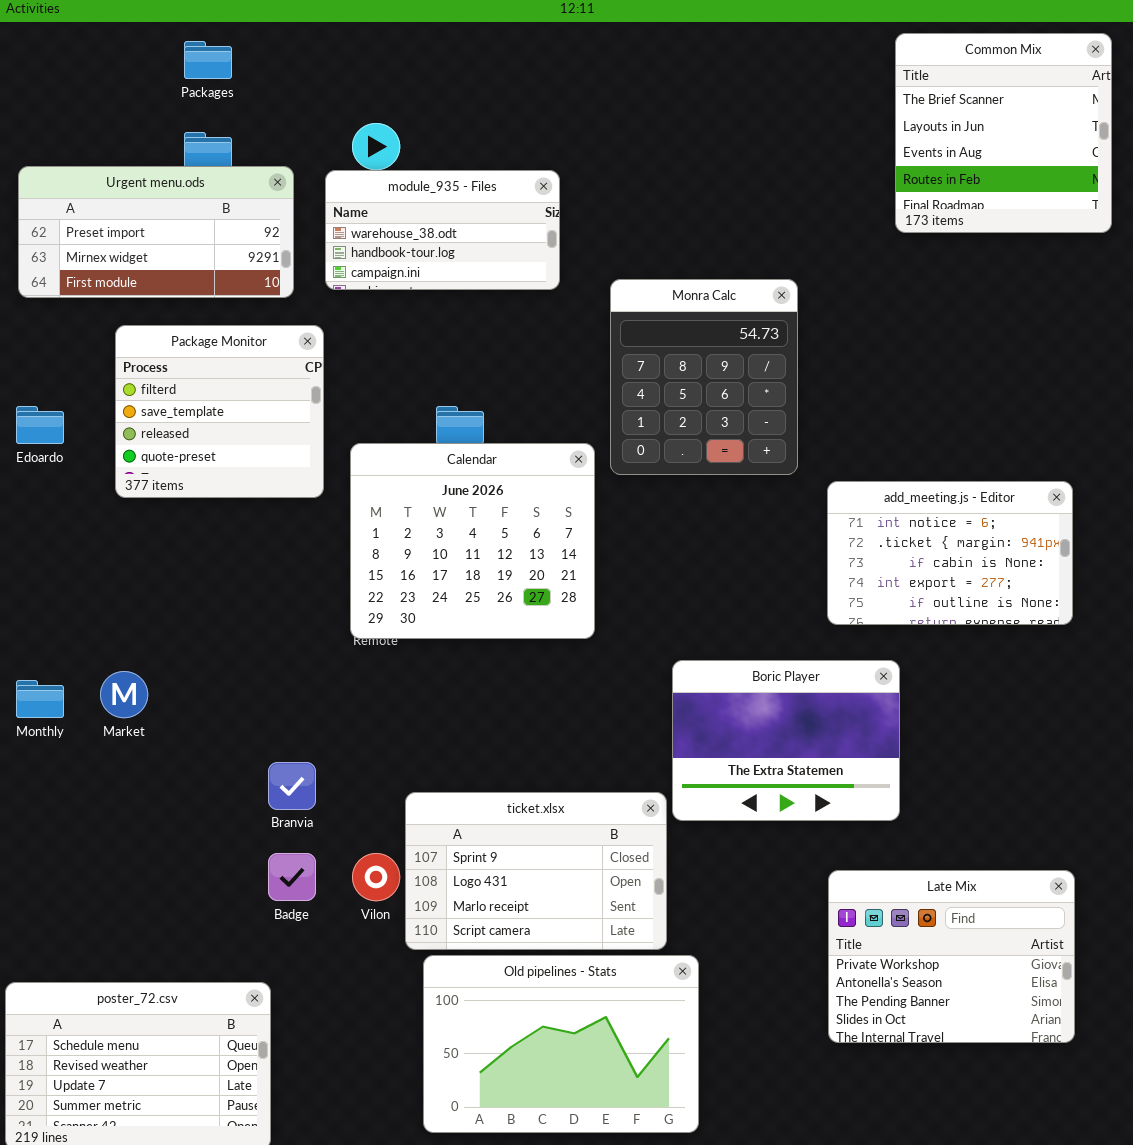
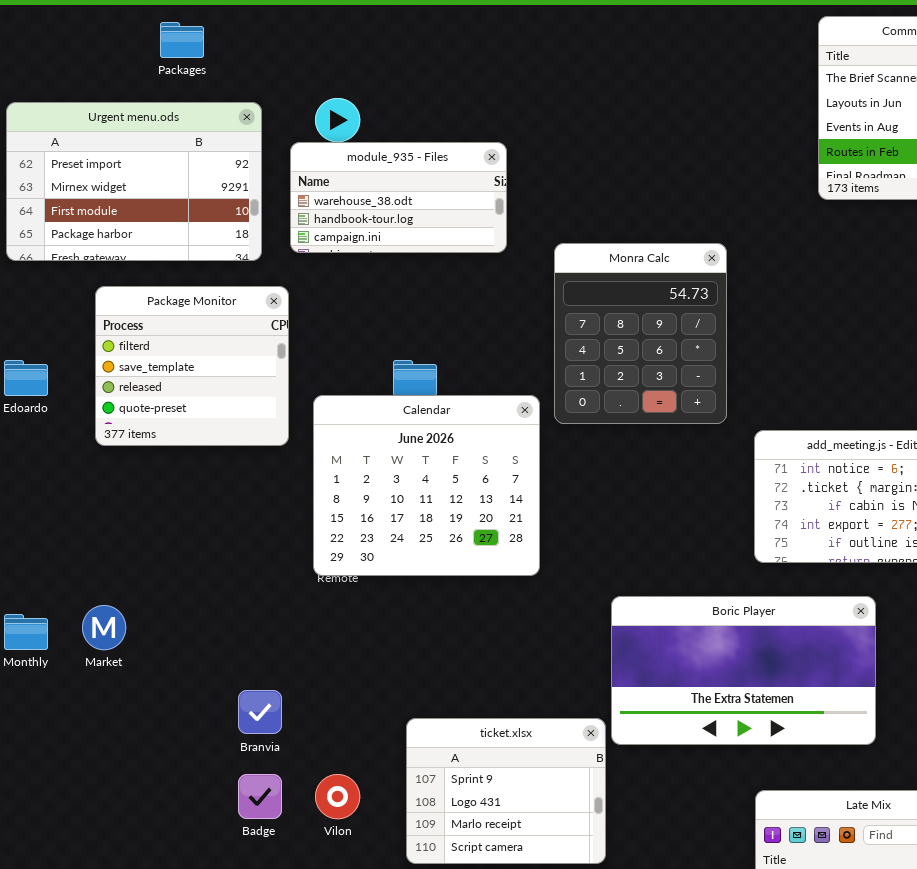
Urgent menu.ods: [18,166,294,298] -> [6,102,262,261], resized
Boric Player: [672,660,900,821] -> [611,596,876,745], resized
ticket.xlsx: [405,792,667,950] -> [406,718,606,864], resized

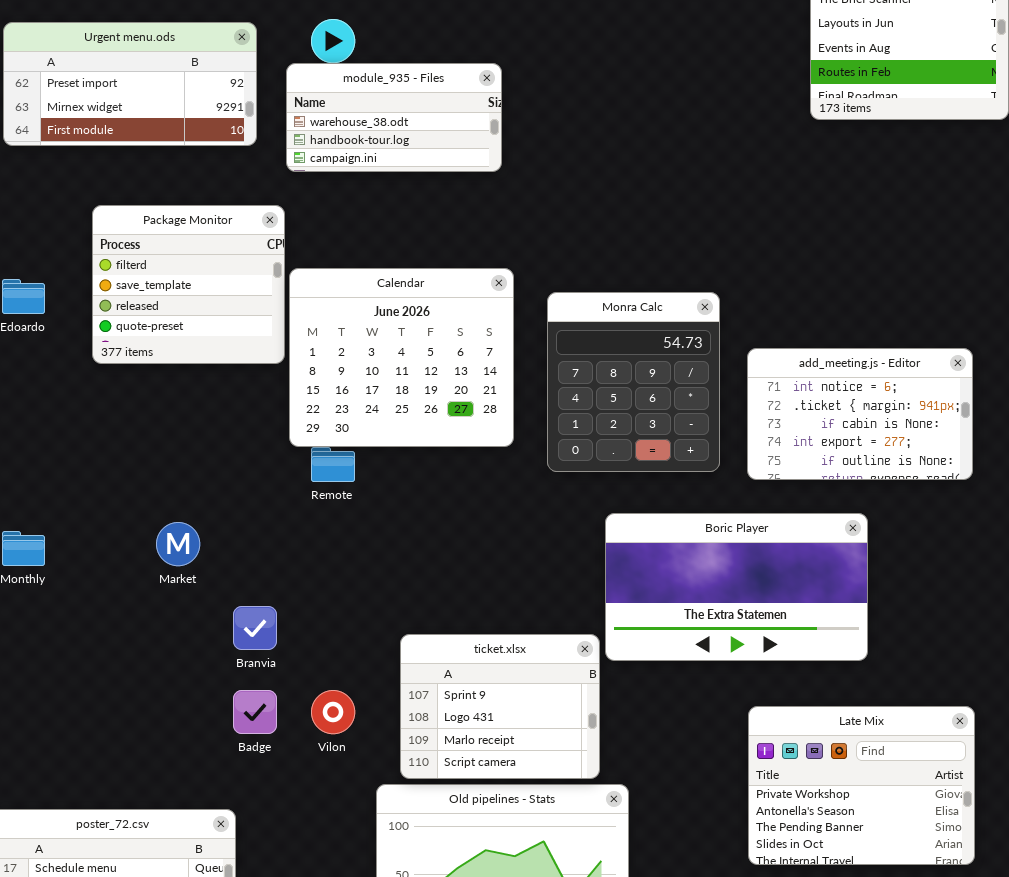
Urgent menu.ods: [6,102,262,261] -> [3,22,257,146], resized
Monra Calc: [554,243,727,424] -> [547,292,720,472], moved
Calendar: [313,395,540,576] -> [289,268,514,447], moved
Market: [82,605,126,650] -> [156,522,200,566], moved

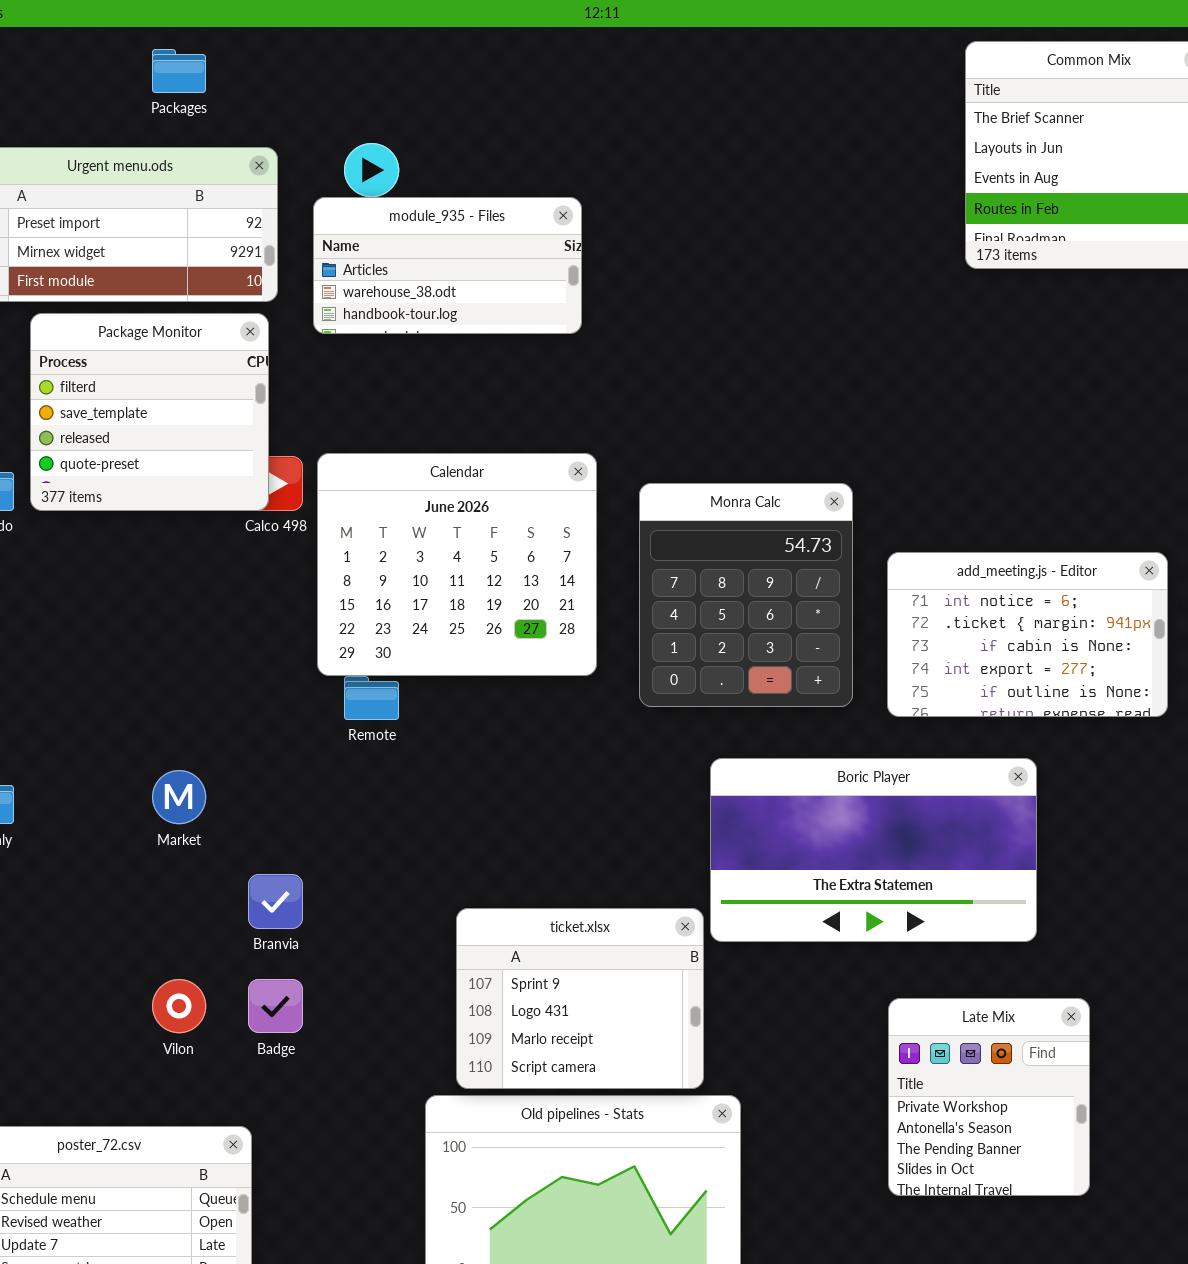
module_935 - Files: [286,63,502,172] -> [313,197,582,334], scrolled up 1 row
Package Monitor: [92,205,285,364] -> [30,313,269,511], moved
Vilon: [311,690,355,734] -> [152,979,206,1033], moved
Late Mix: [748,706,975,865] -> [888,998,1090,1196], resized

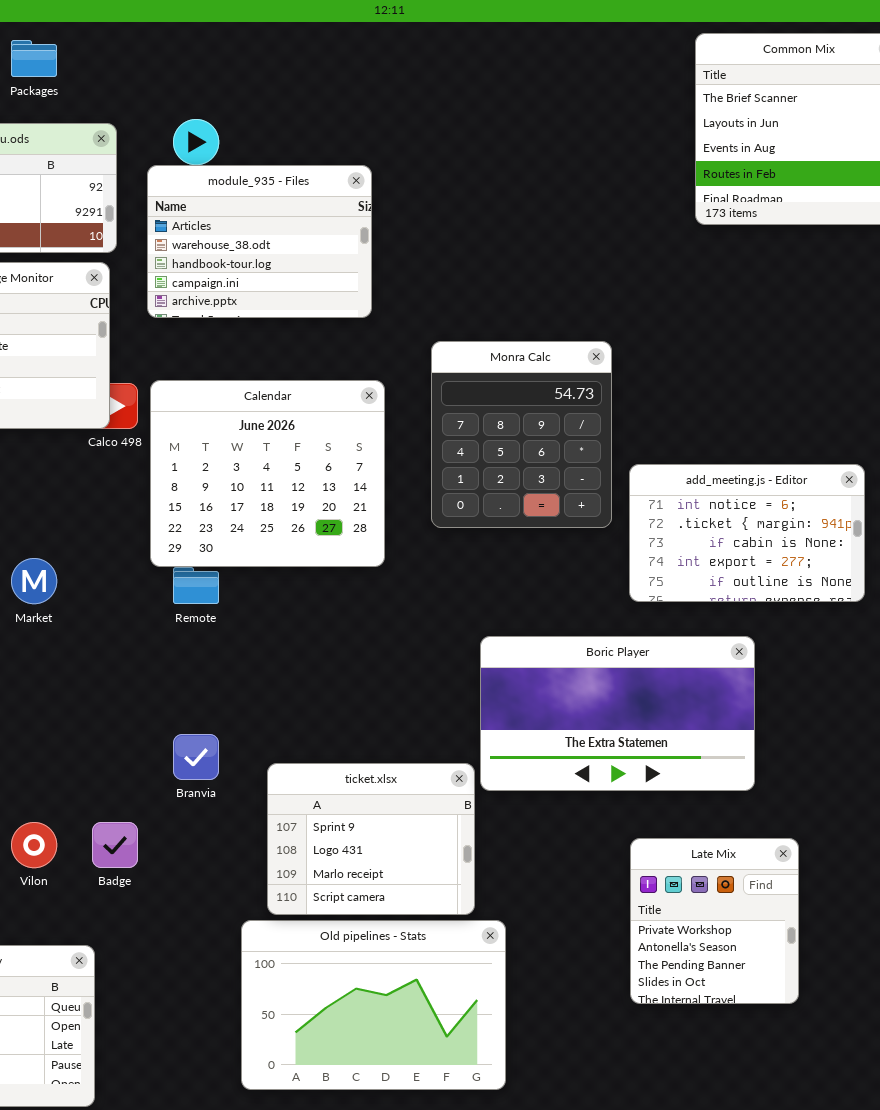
module_935 - Files: [313,197,582,334] -> [147,165,372,318], resized
Monra Calc: [639,483,853,707] -> [431,341,612,528], moved
Market: [152,770,206,824] -> [11,558,57,604], moved
Branvia: [248,874,303,929] -> [173,734,219,780], moved

